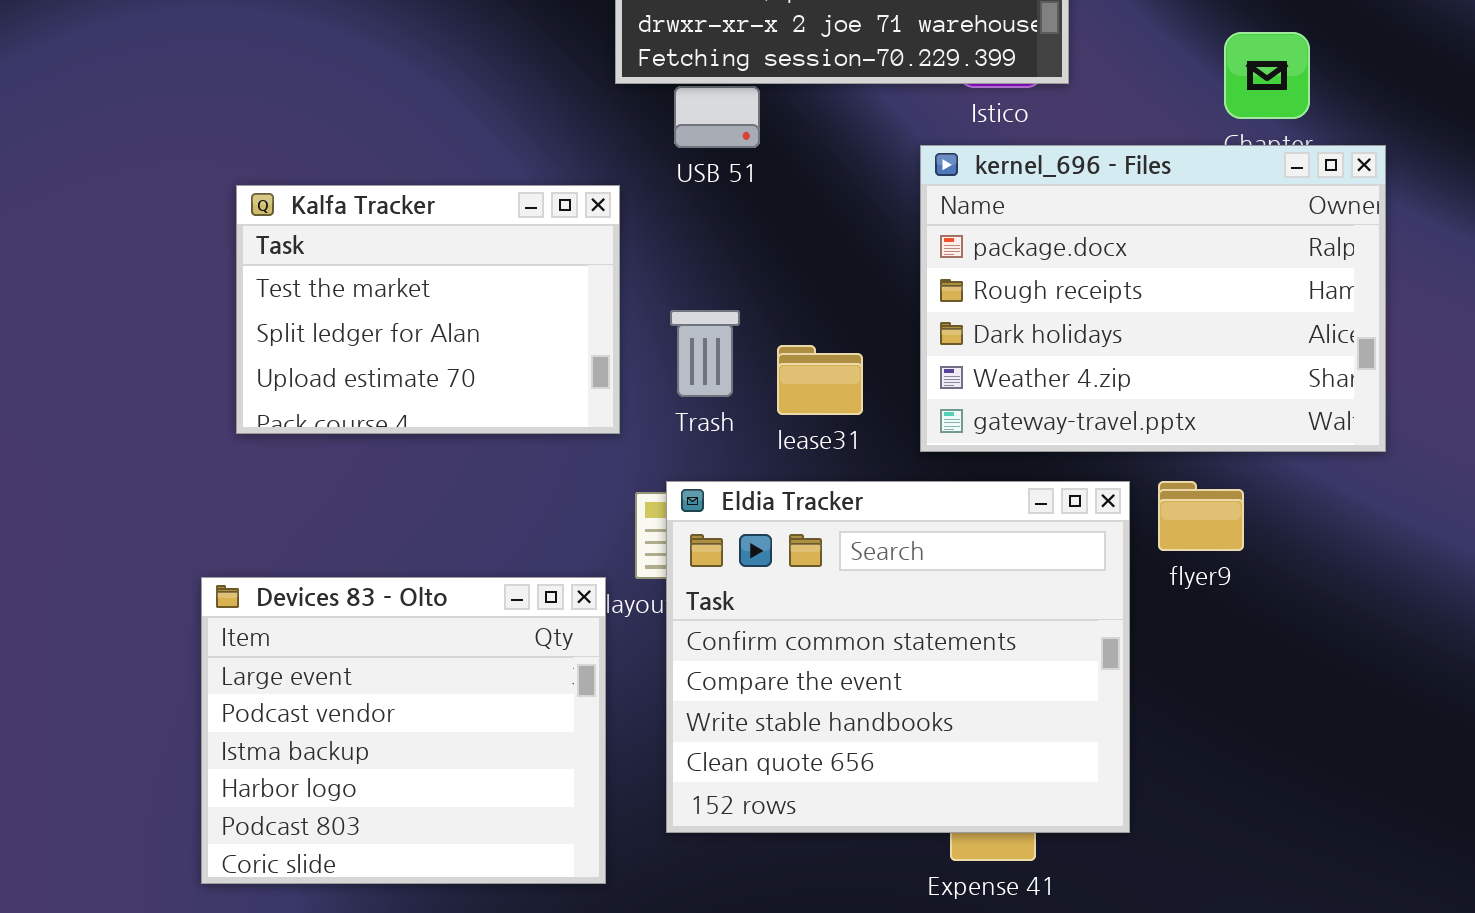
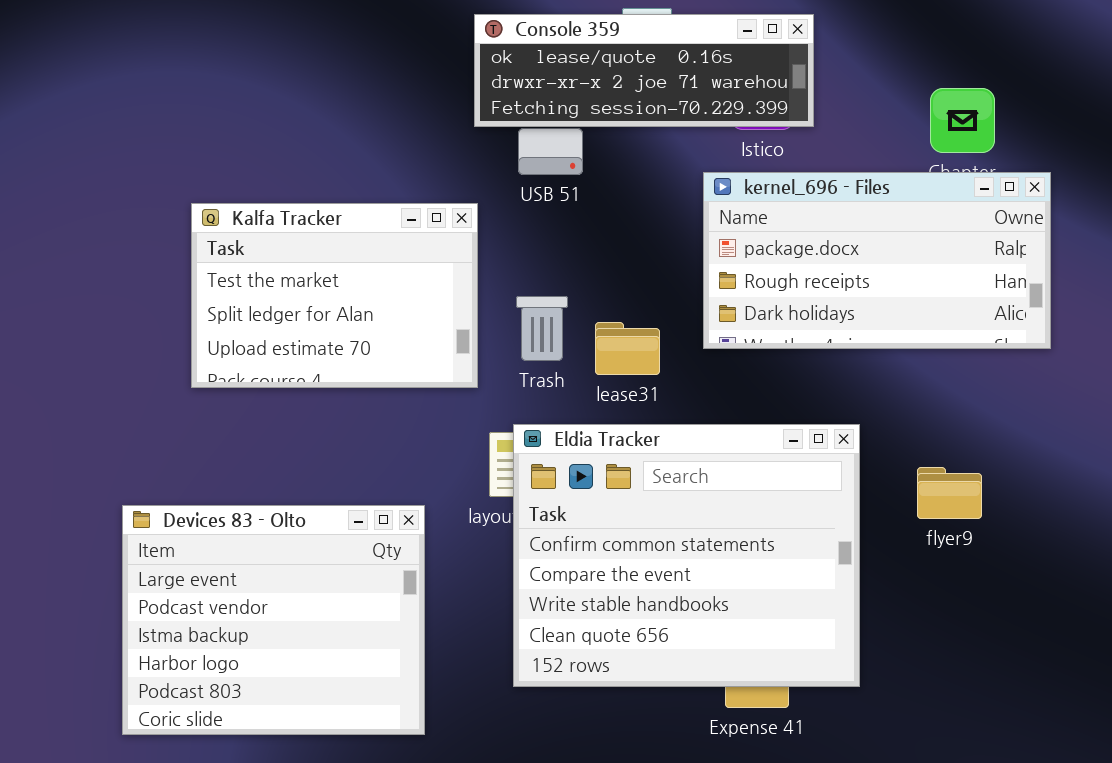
kernel_696 - Files: [920,145,1386,452] -> [703,172,1051,349], resized
flyer9: [1158,481,1244,551] -> [917,467,982,519], moved
Devices 83 - Olto: [201,577,606,884] -> [122,505,425,735], moved

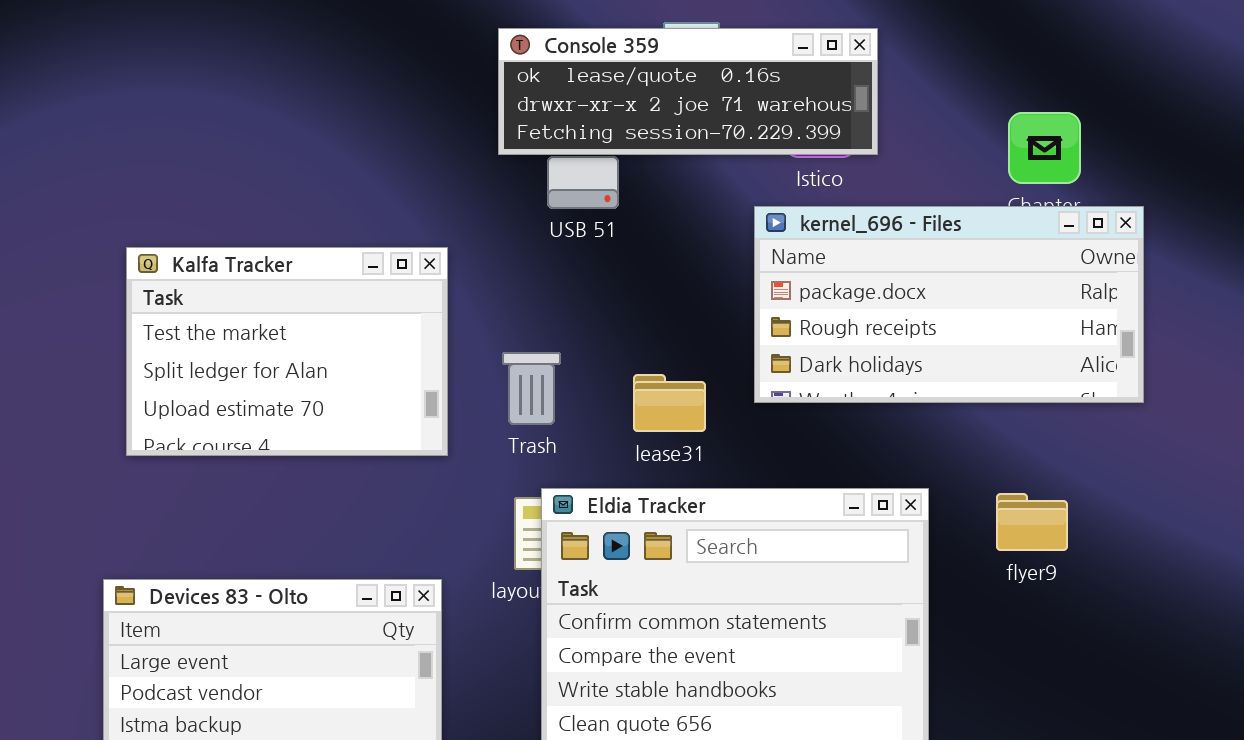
Kalfa Tracker: [191,203,478,388] -> [126,247,448,456], moved
Trash: [516,296,568,361] -> [502,352,561,425], moved
flyer9: [917,467,982,519] -> [996,493,1068,551], moved

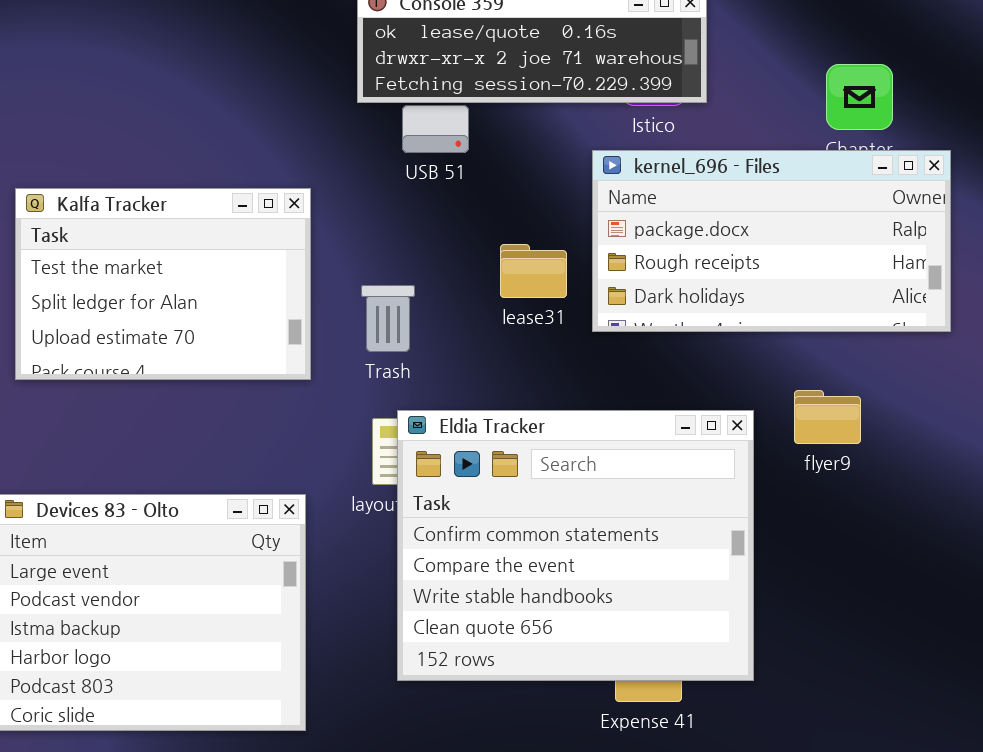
lease31: [633,374,706,432] -> [500,244,567,298], moved
flyer9: [996,493,1068,551] -> [794,390,861,444], moved

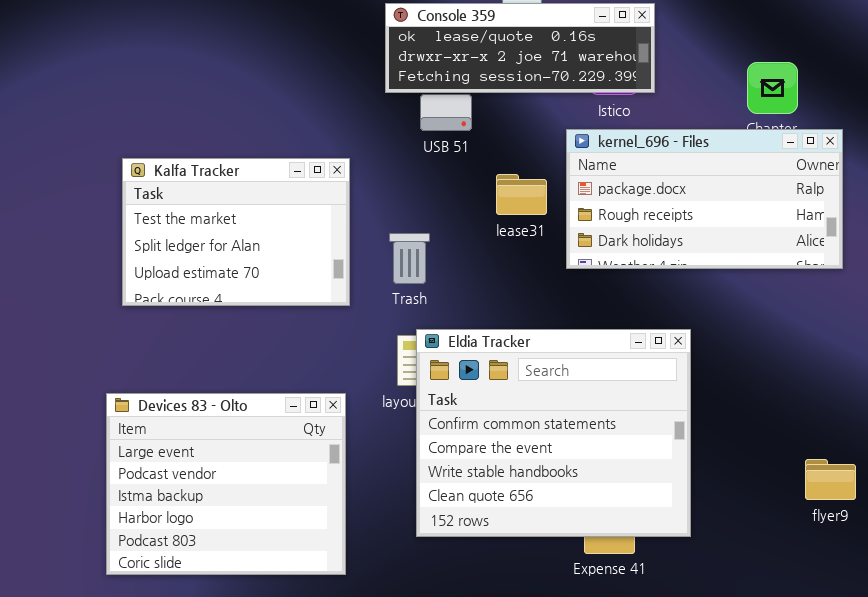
lease31: [500,244,567,298] -> [496,174,547,215], moved
flyer9: [794,390,861,444] -> [805,459,856,500], moved

